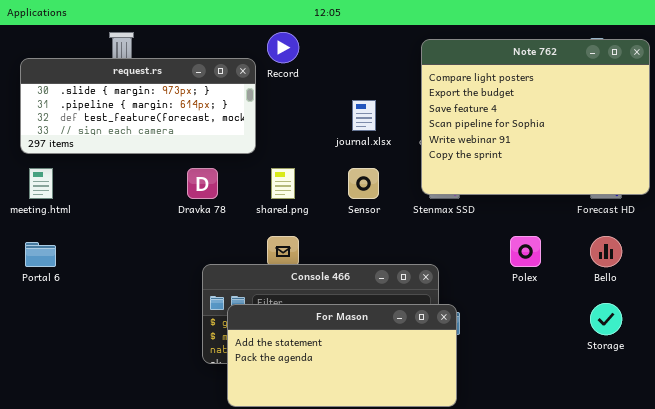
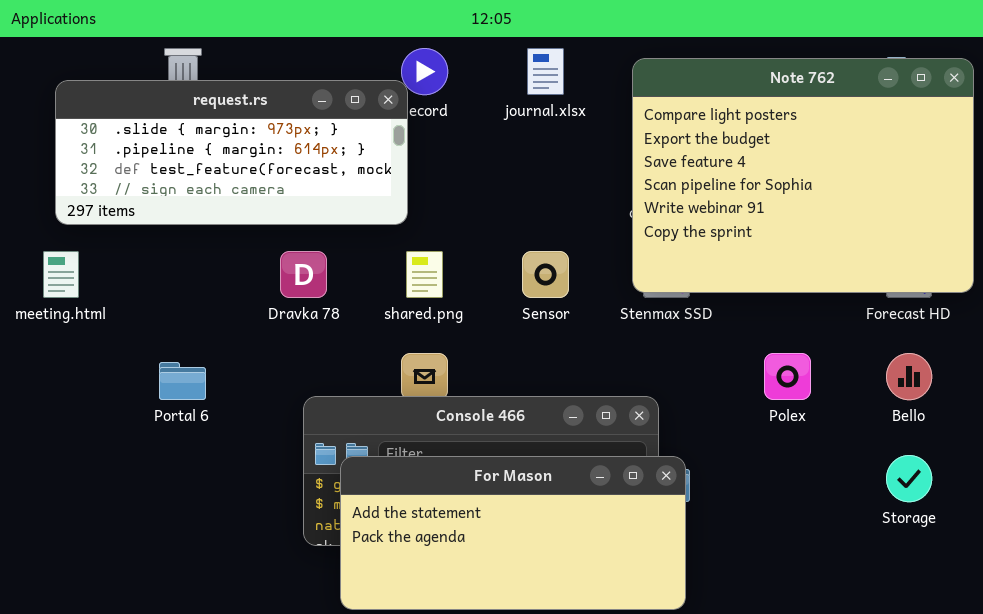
request.rs: [20,58,256,154] -> [55,80,408,225], moved
journal.xlsx: [352,100,376,131] -> [527,48,564,95], moved
Portal 6: [25,242,56,267] -> [159,362,206,400], moved

